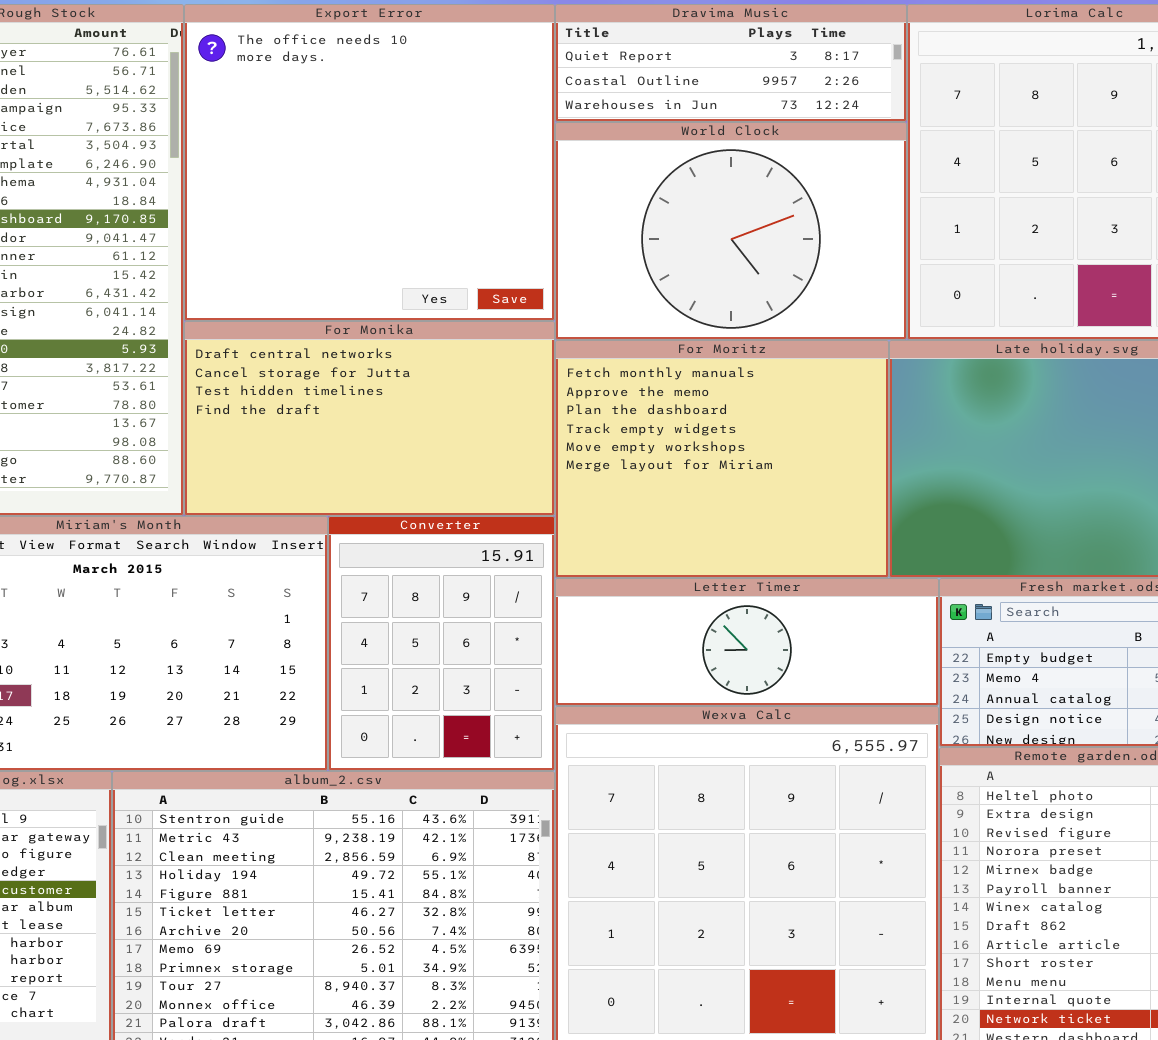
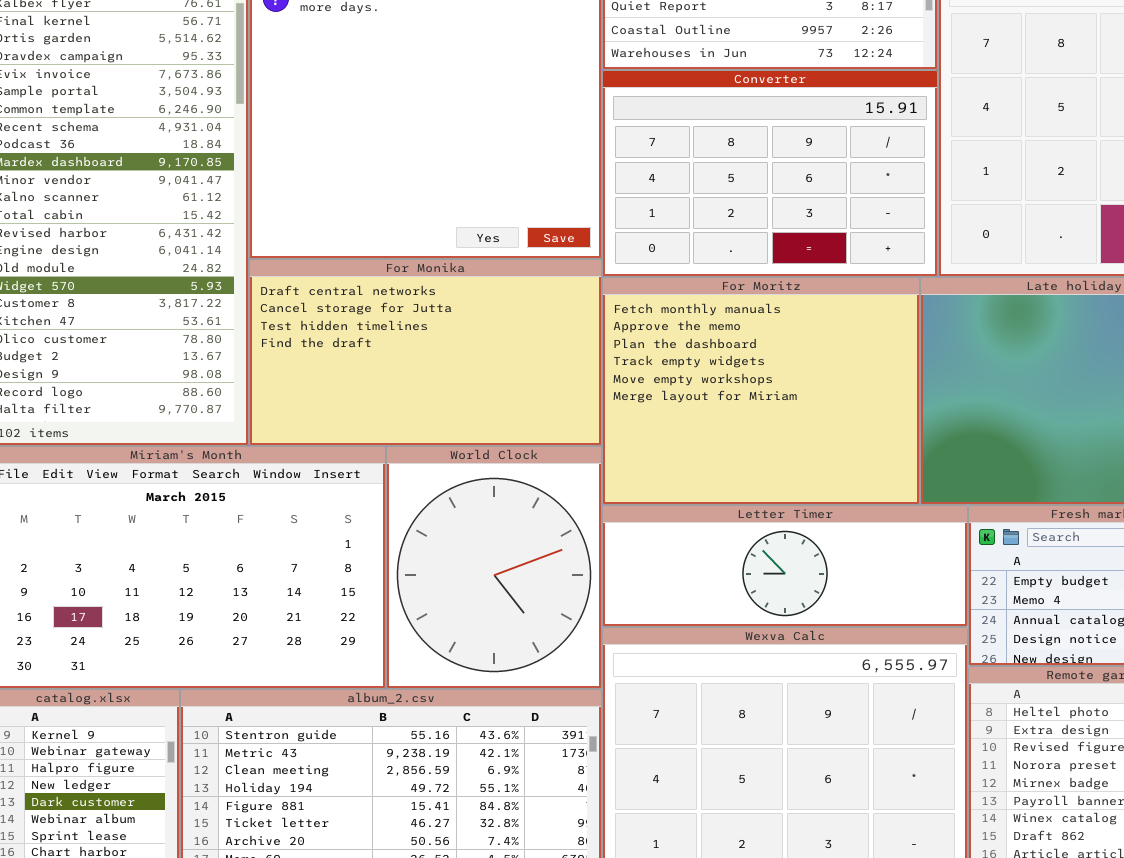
World Clock: [555,122,907,340] -> [386,446,602,689], moved, resized
Converter: [328,516,555,771] -> [602,70,938,277], moved, resized

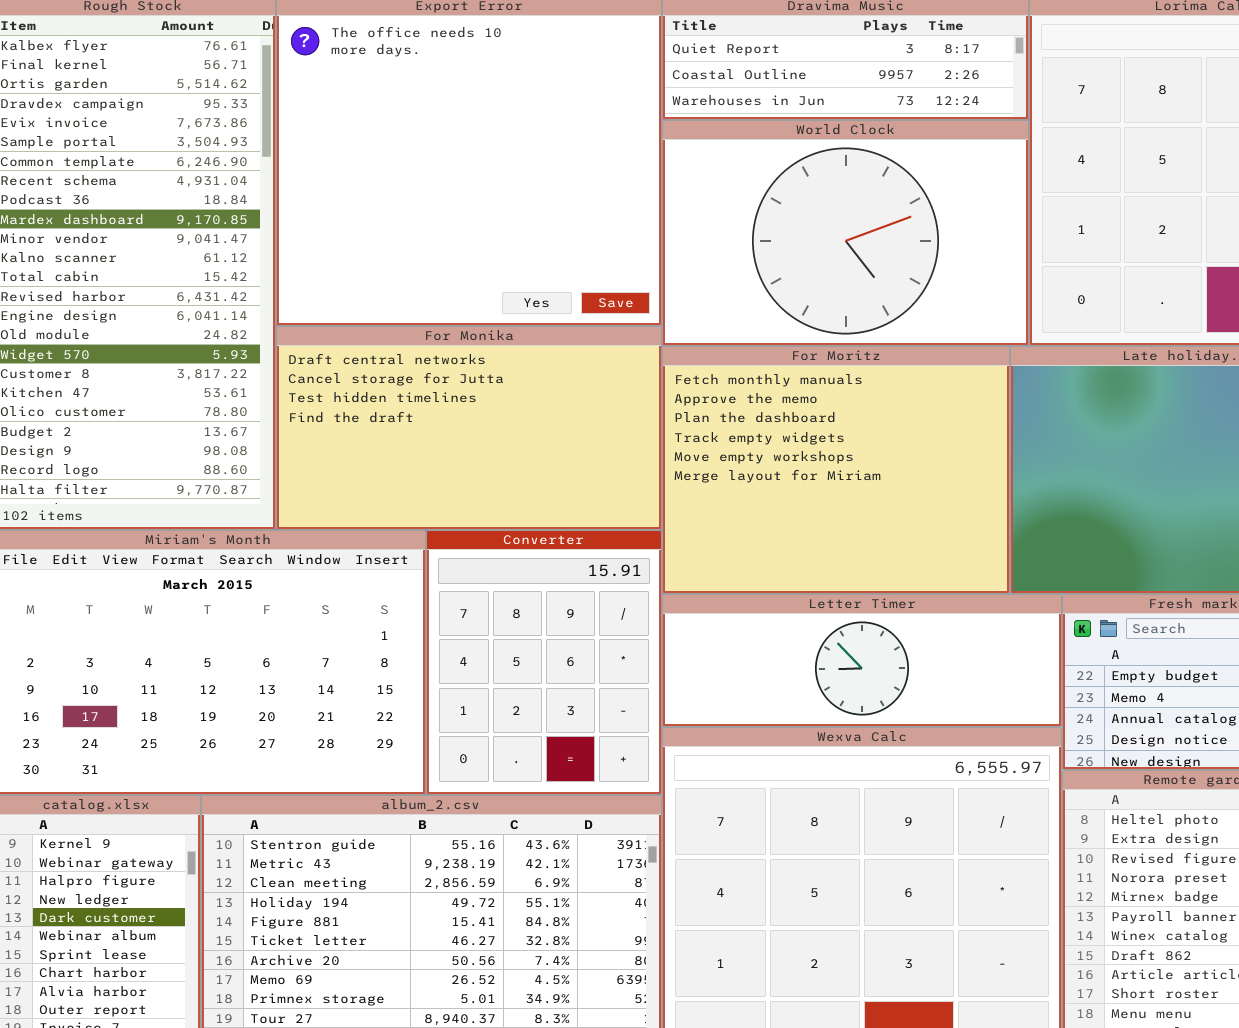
Converter: [602,70,938,277] -> [426,530,662,795], moved, resized
World Clock: [386,446,602,689] -> [662,120,1029,346], moved, resized

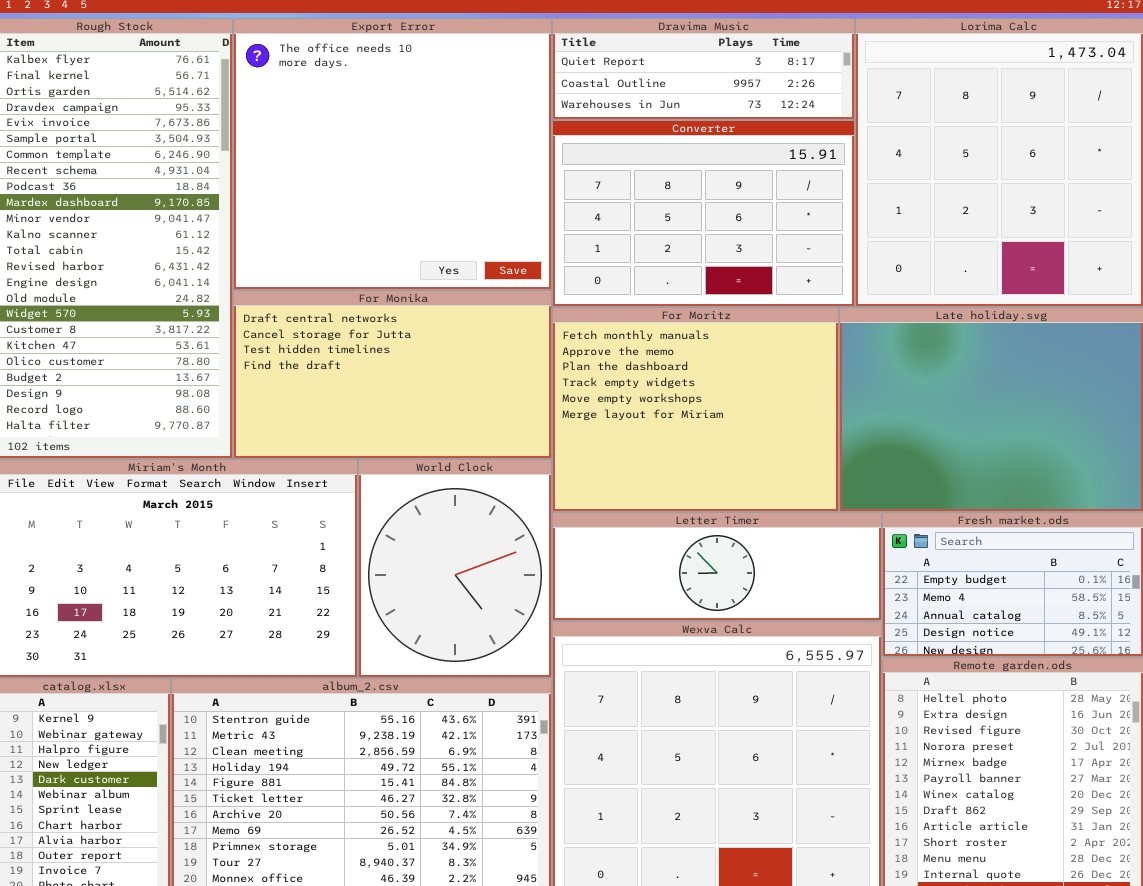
World Clock: [662,120,1029,346] -> [358,459,552,678], moved, resized
Converter: [426,530,662,795] -> [552,120,855,307], moved, resized

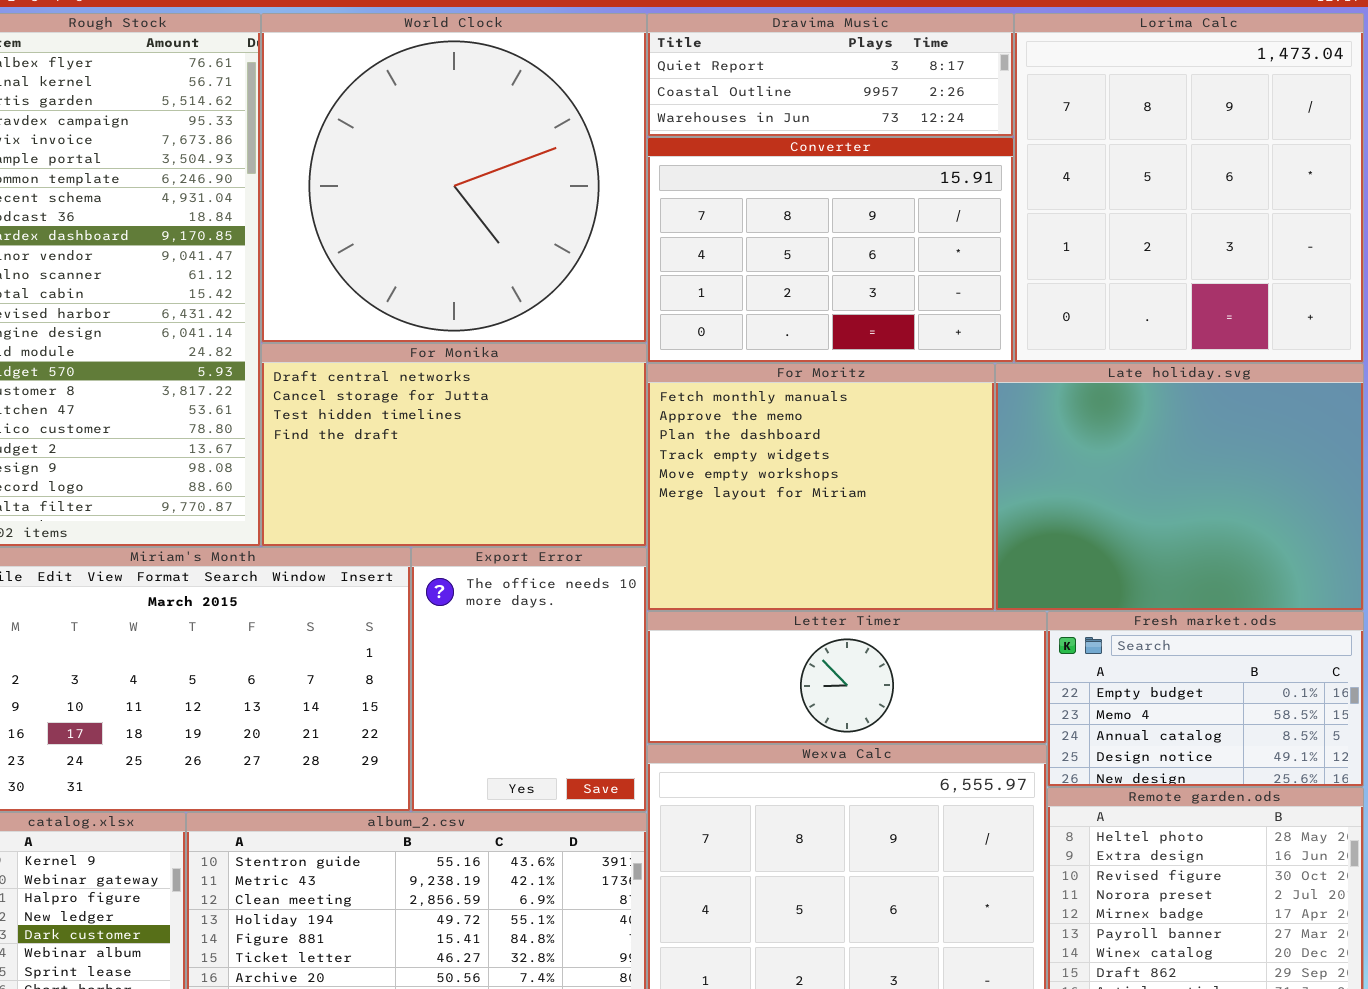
Export Error: [233,18,552,290] -> [411,547,647,812], moved, resized
World Clock: [358,459,552,678] -> [261,13,647,343], moved, resized

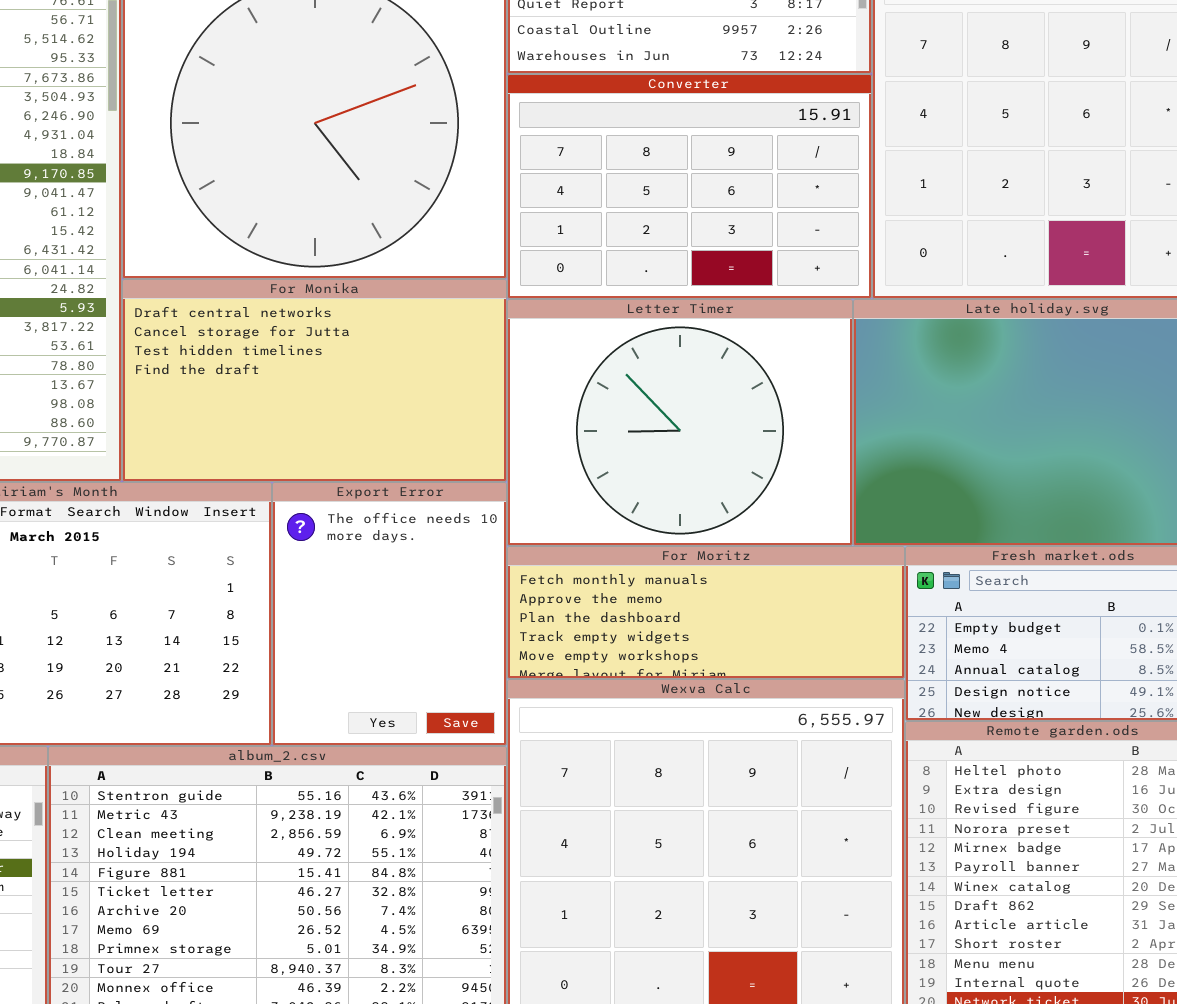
For Moritz: [647,363,995,611] -> [507,546,905,679], moved, resized
Letter Timer: [647,611,1047,744] -> [507,299,853,546], moved, resized

